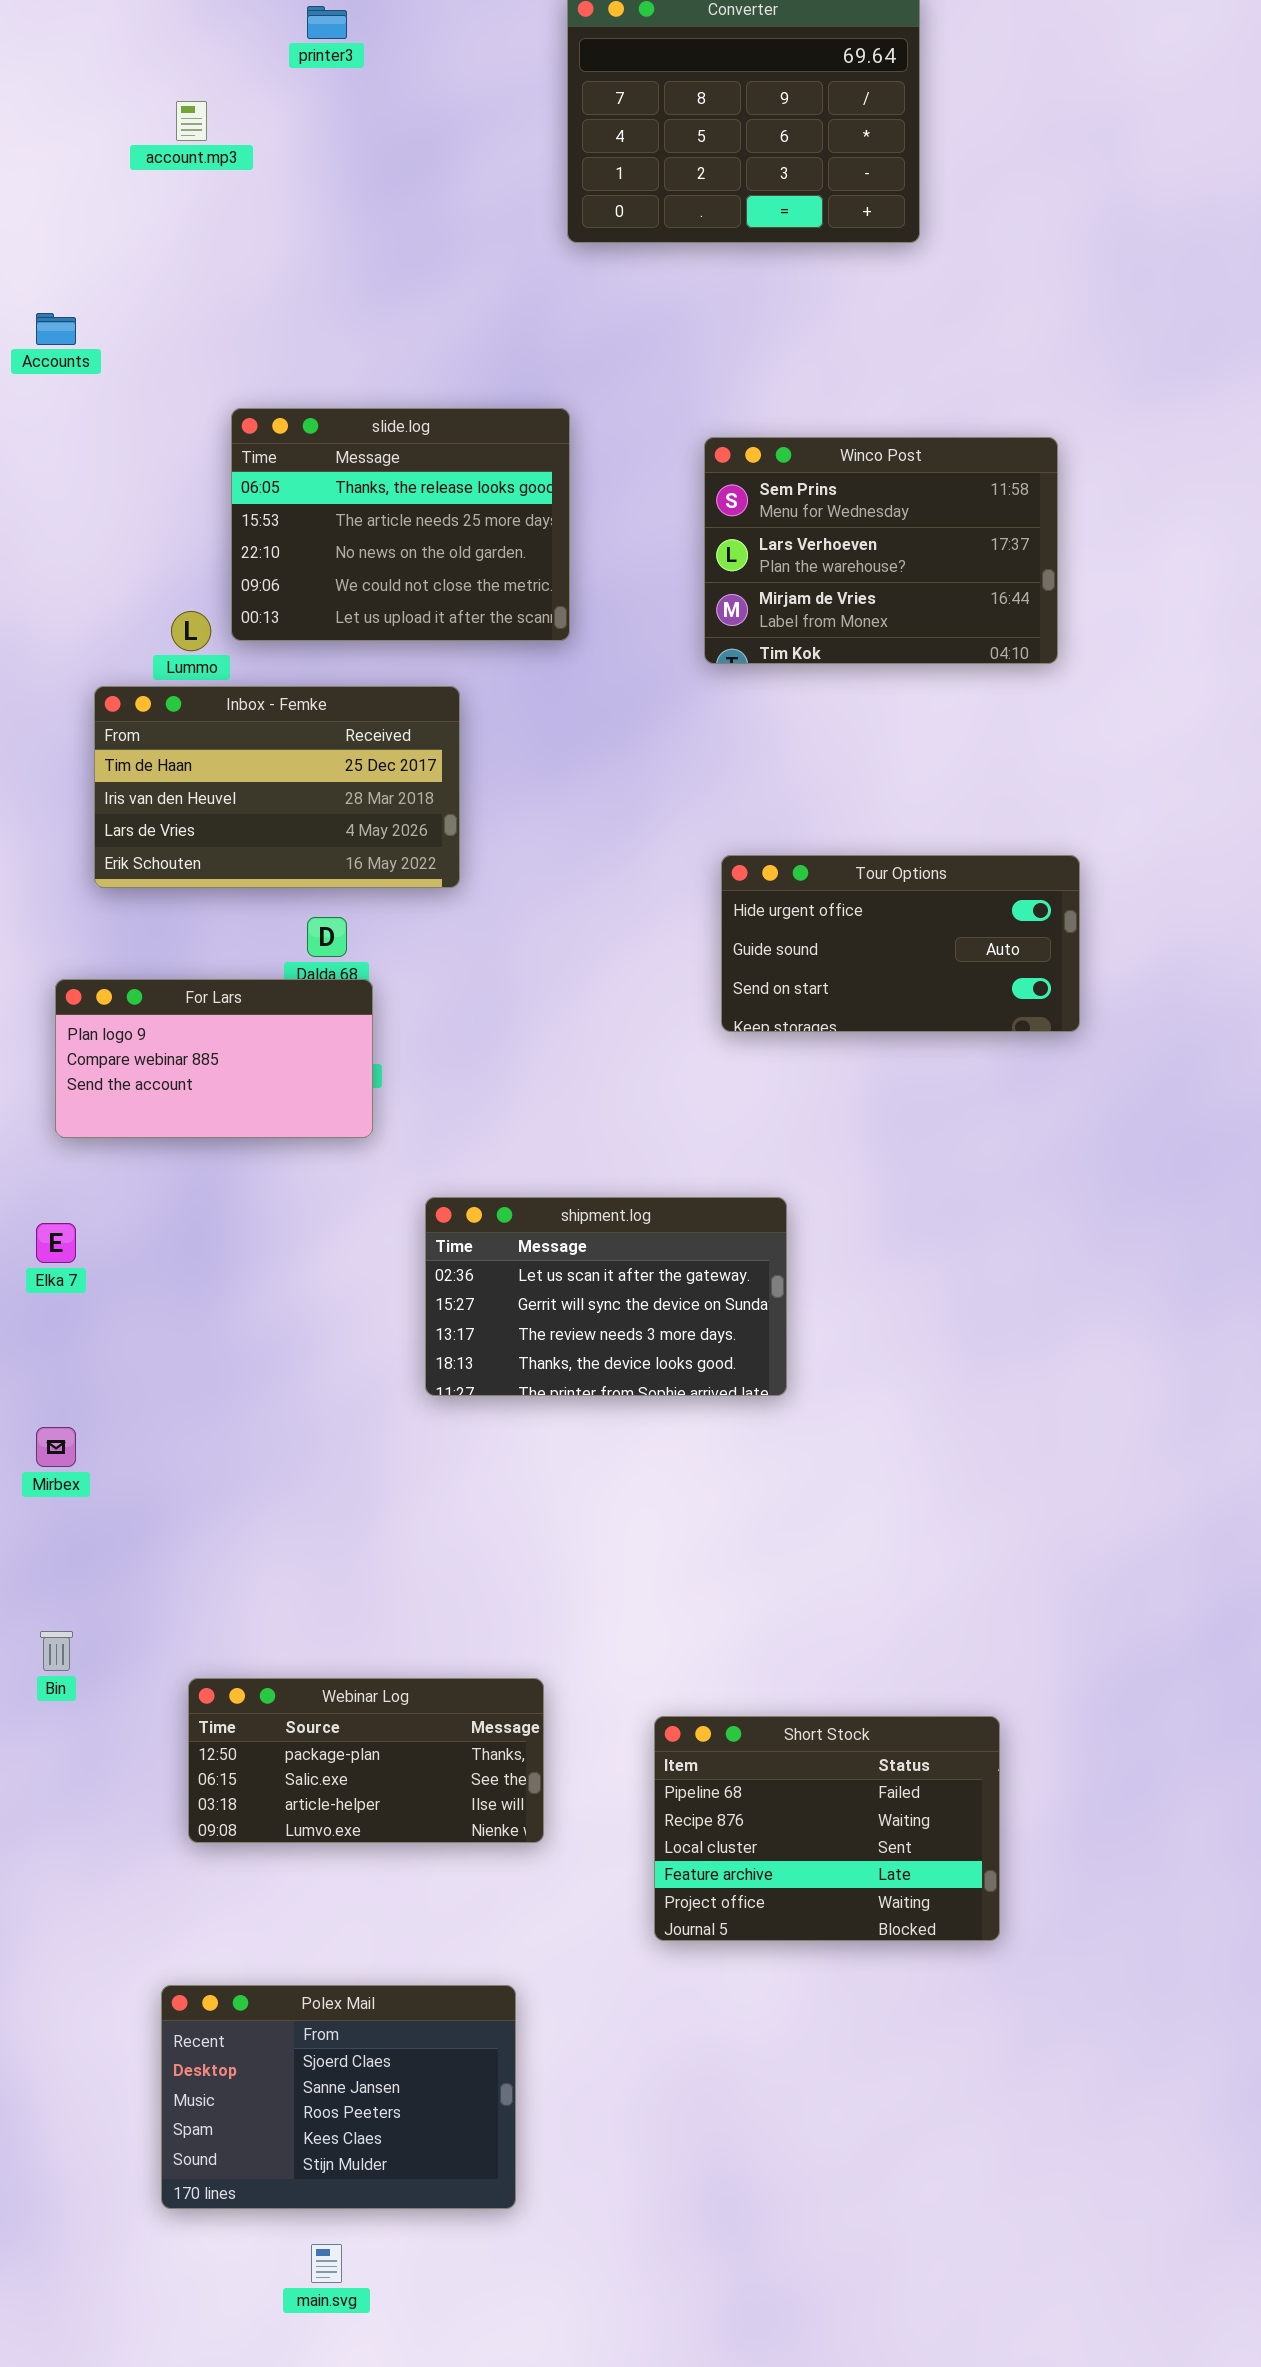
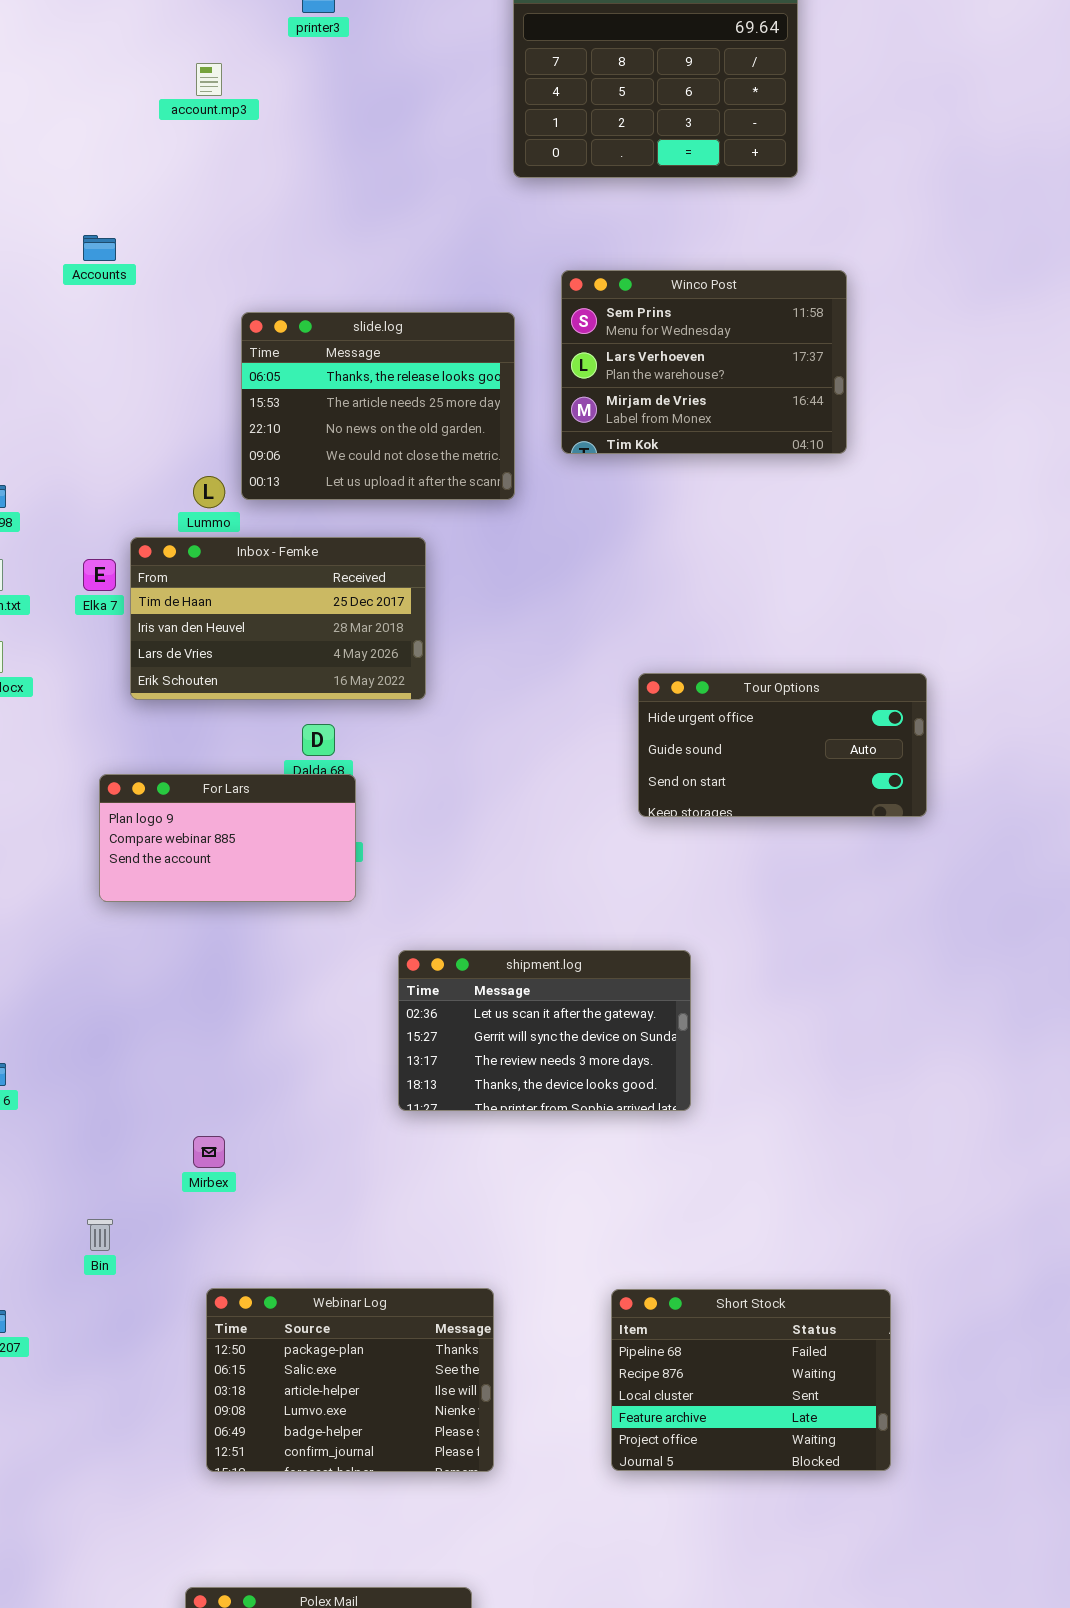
Winco Post: [704,437,1058,664] -> [561,270,847,454], moved
Elka 7: [36,1223,76,1263] -> [83,559,116,591], moved
Mirbex: [36,1427,76,1467] -> [193,1136,225,1168], moved
Bin: [40,1631,73,1671] -> [87,1219,113,1251], moved
Webinar Log: [188,1678,544,1843] -> [206,1288,494,1472], resized
Short Stock: [654,1716,1000,1941] -> [611,1289,891,1471], moved

